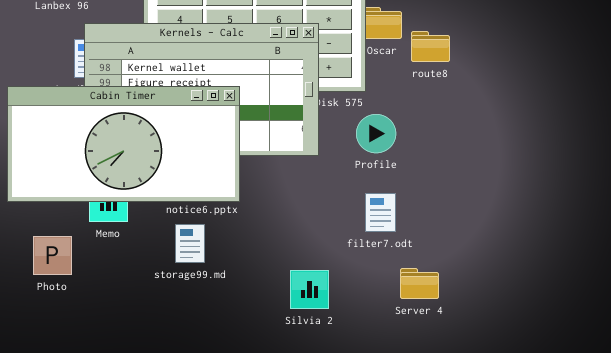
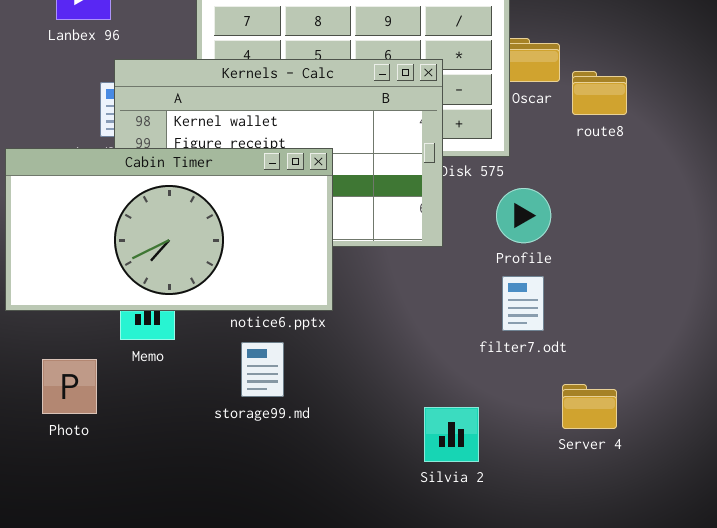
filter7.odt: [365,193,396,232] -> [502,276,544,331], moved
Server 4: [400,268,439,299] -> [562,384,617,429], moved
Silvia 2: [290,270,329,309] -> [424,407,479,462], moved

